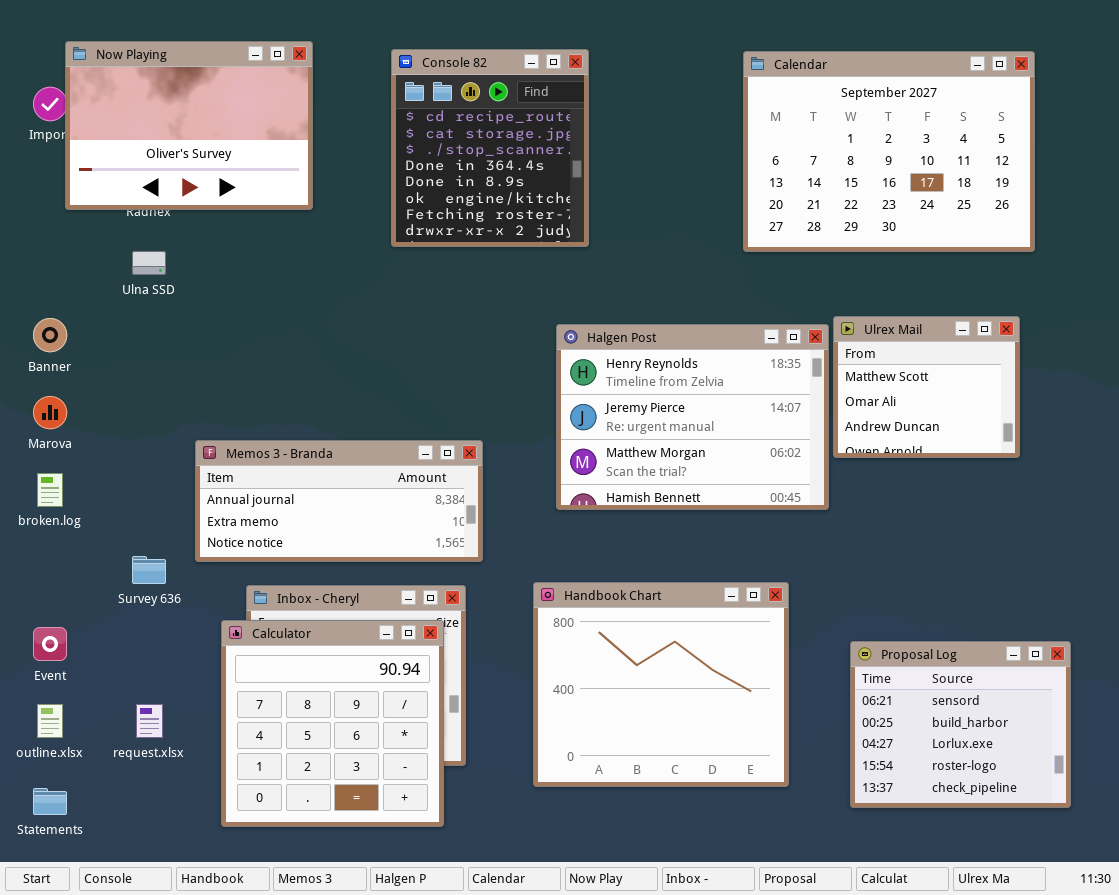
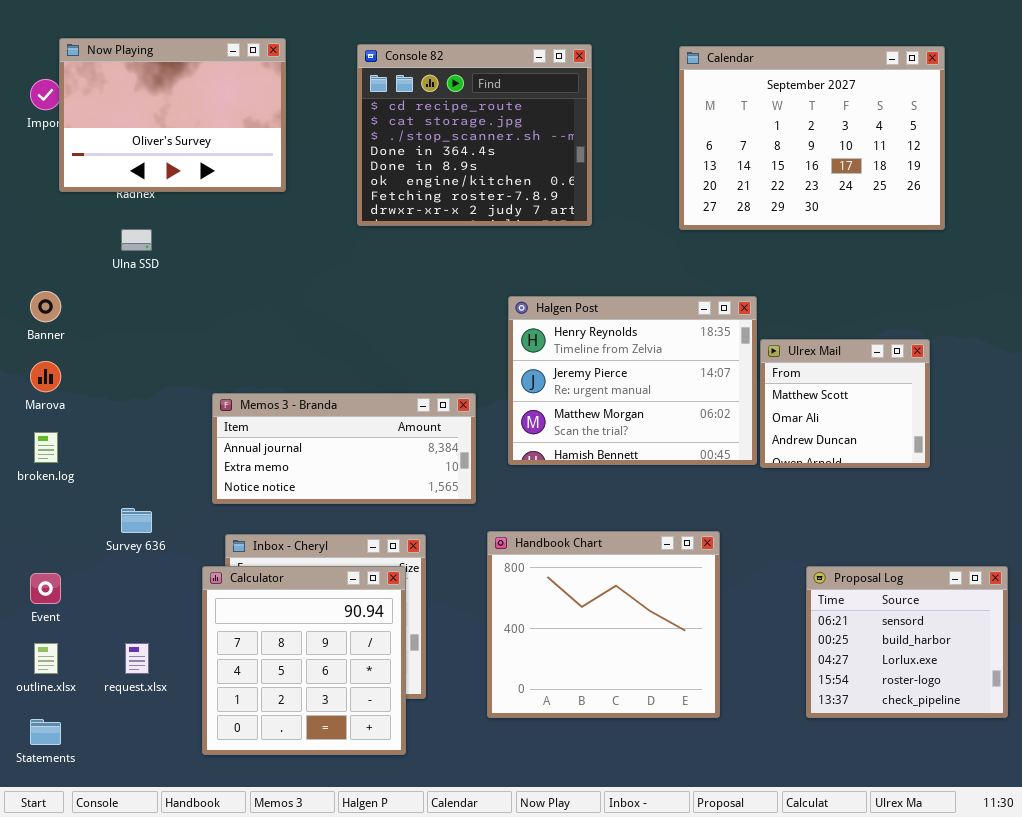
Console 82: [391,49,589,247] -> [357,44,592,226], resized
Ulrex Mail: [833,316,1020,458] -> [760,339,930,468], moved
Memos 3 - Branda: [195,440,483,562] -> [212,393,476,504], moved
Proposal Log: [850,641,1071,808] -> [806,566,1008,718], moved

